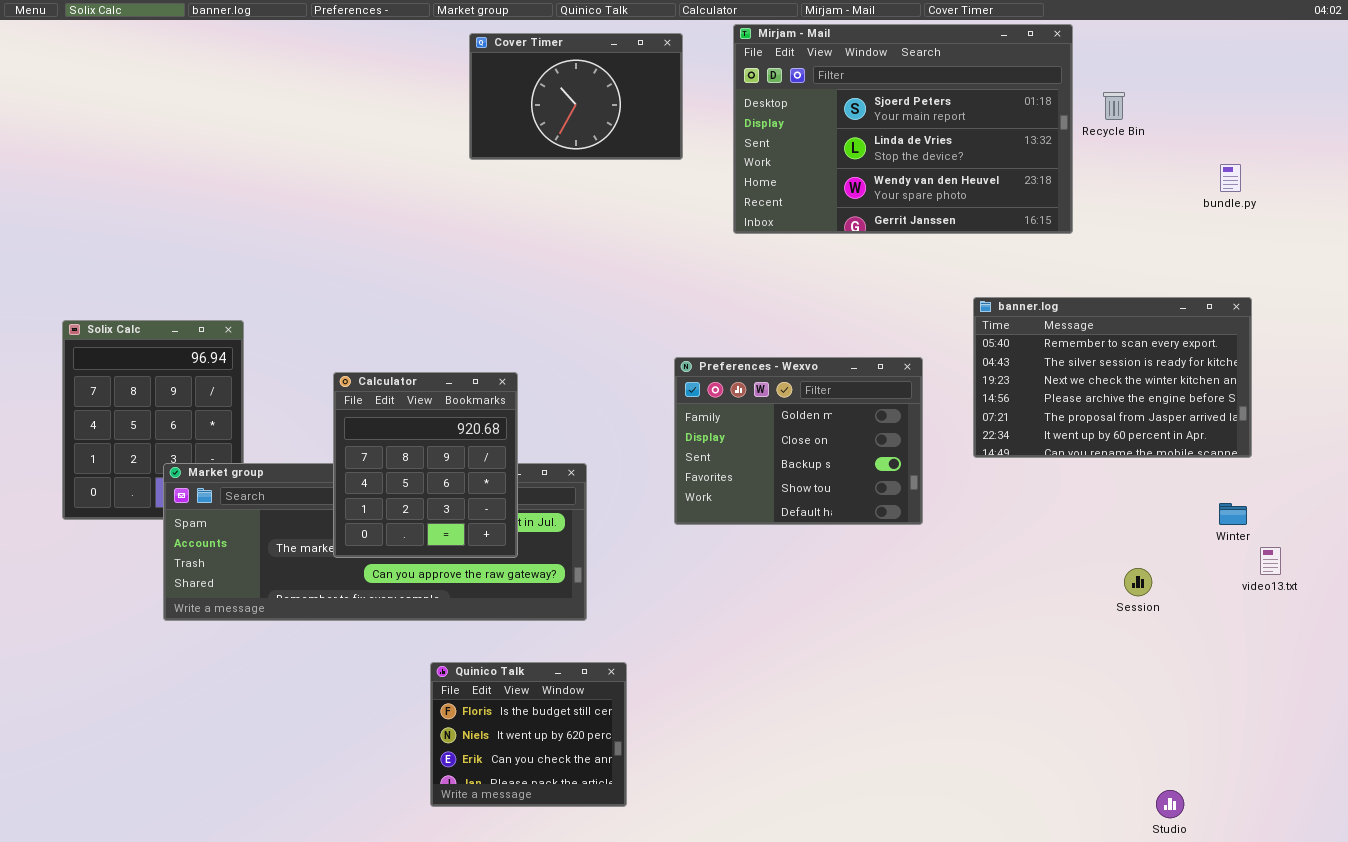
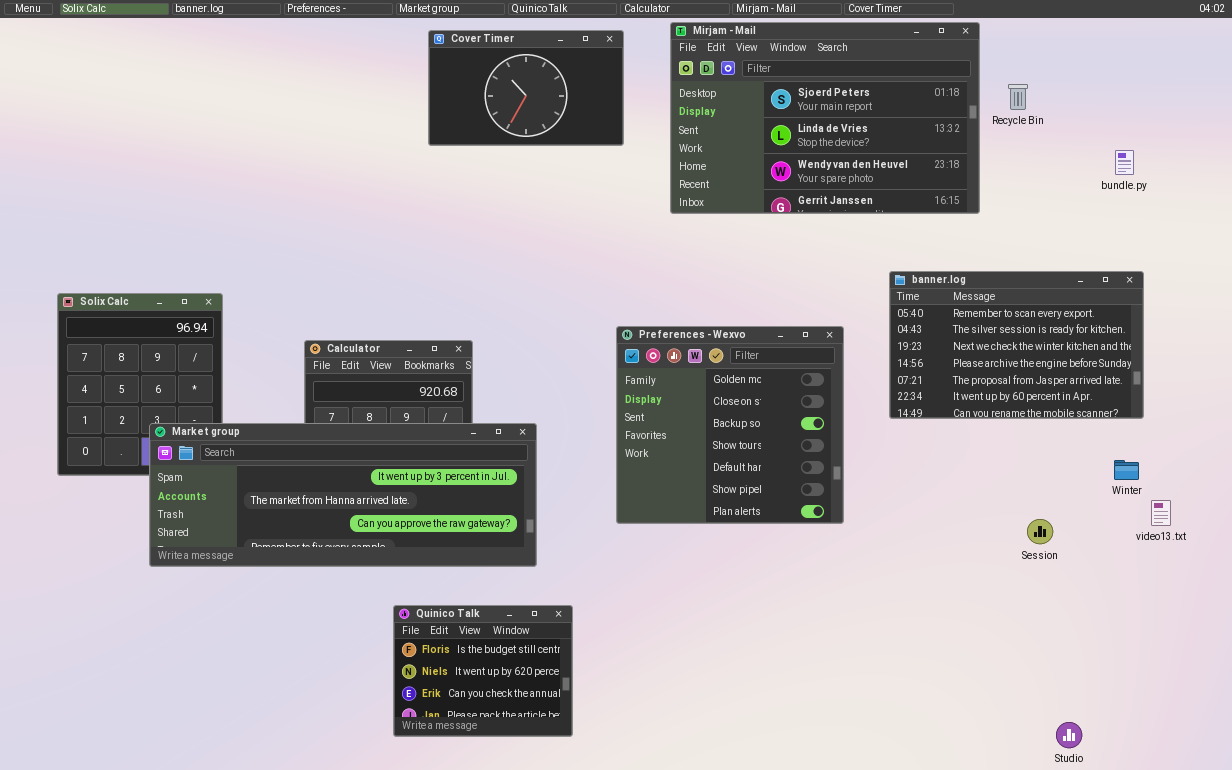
Preferences - Wexvo: [674,357,923,525] -> [616,326,844,524], resized
Market group: [163,463,587,621] -> [149,423,537,567], raised

